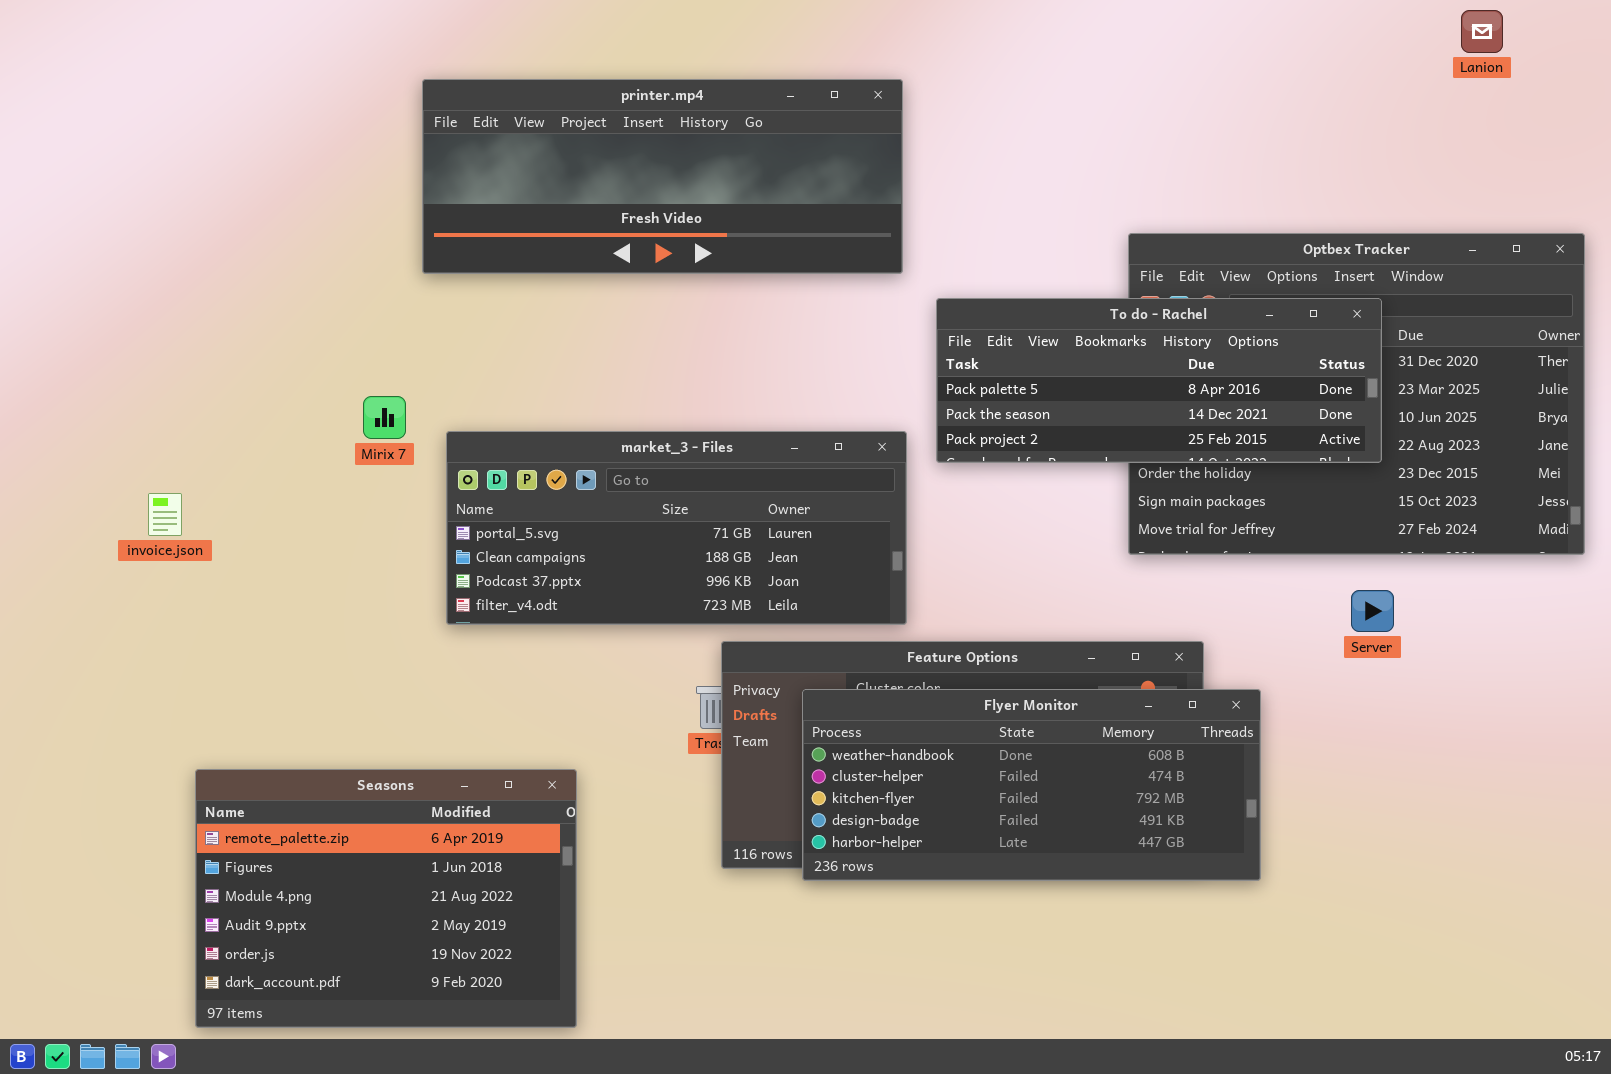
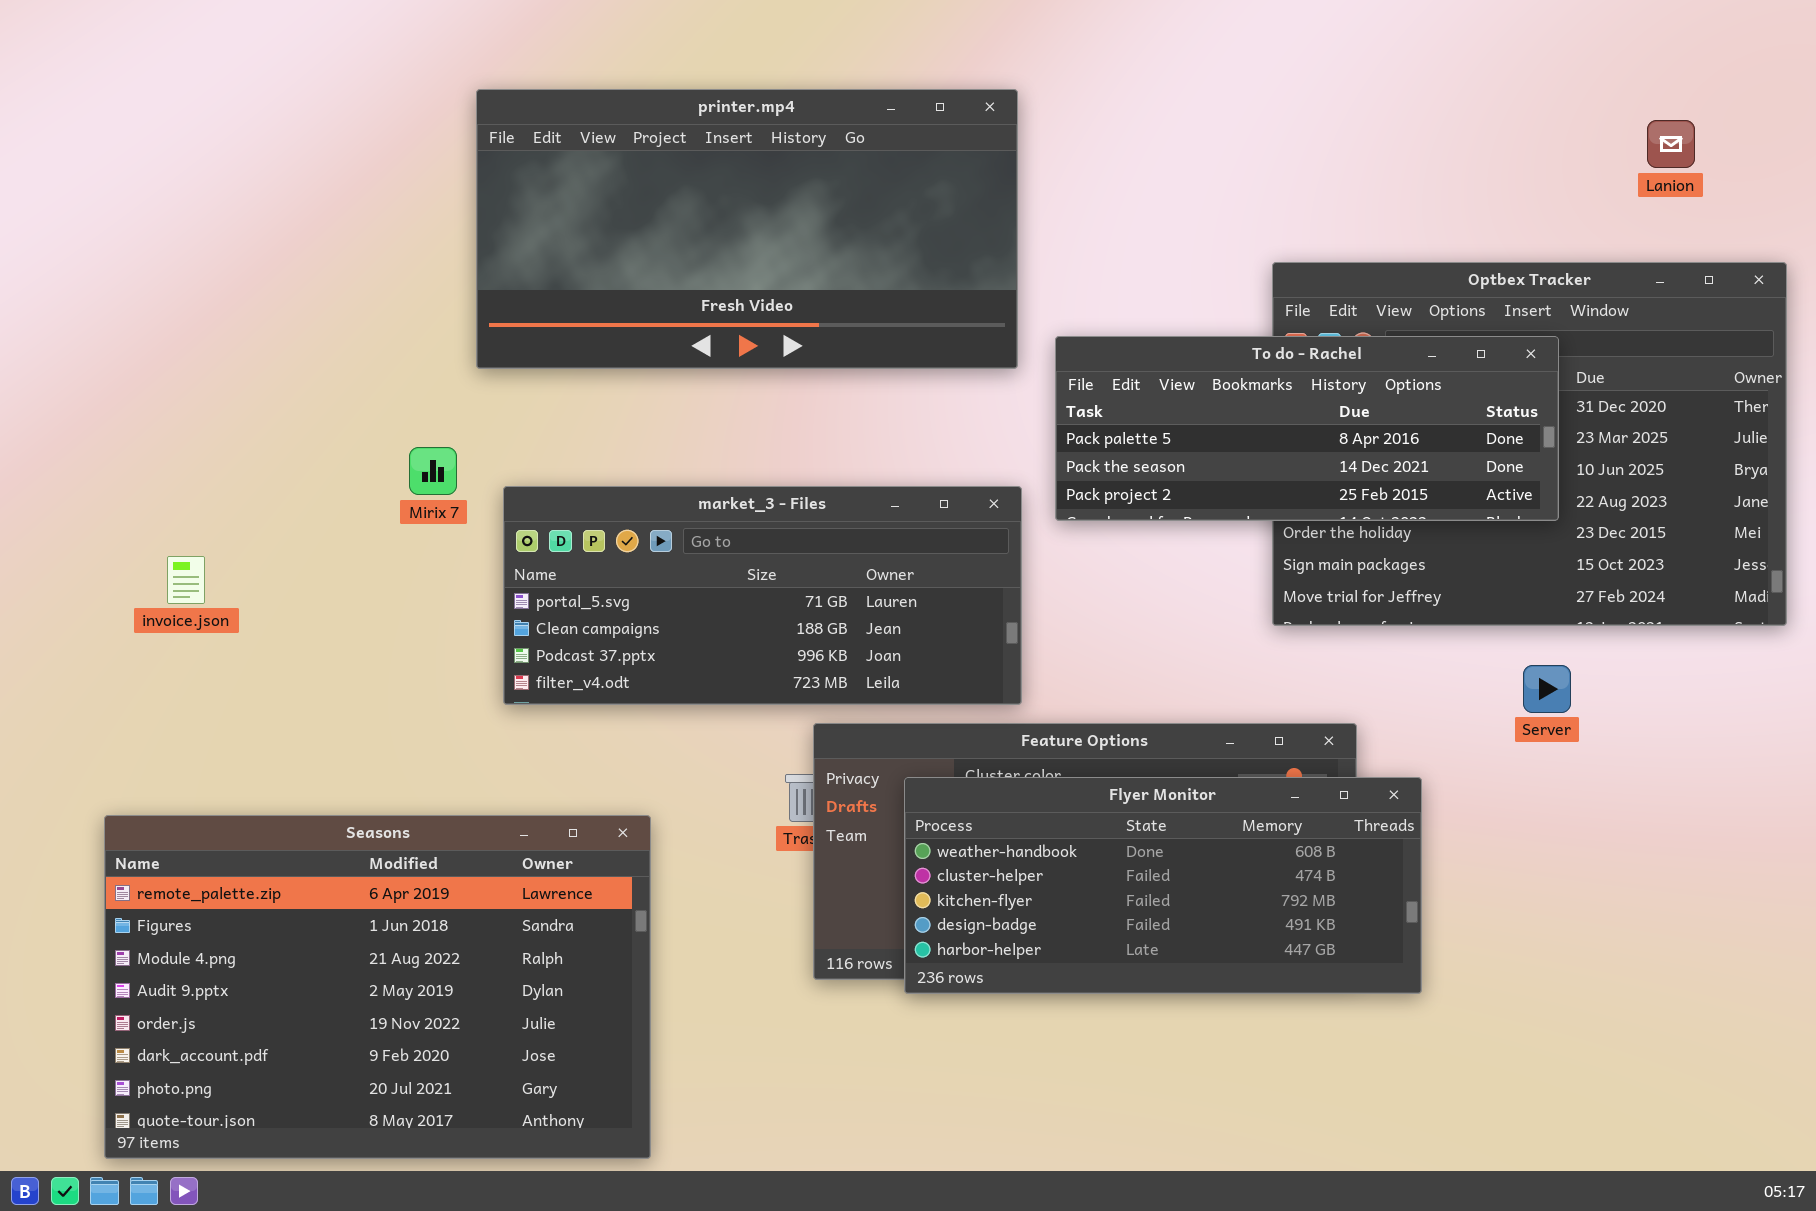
Lanion: [1461,10,1503,53] -> [1647,120,1695,168], moved
printer.mp4: [422,79,903,274] -> [476,89,1018,369], resized
Seasons: [195,769,577,1028] -> [104,815,651,1159], resized

